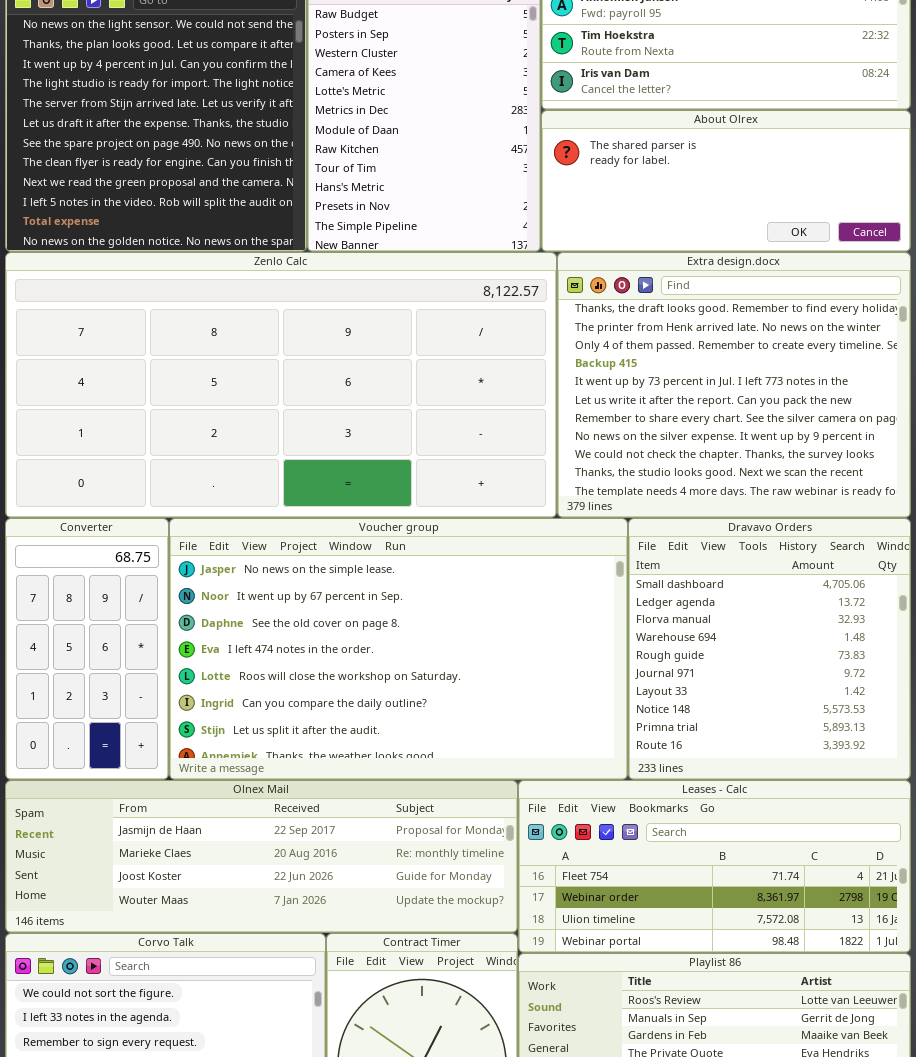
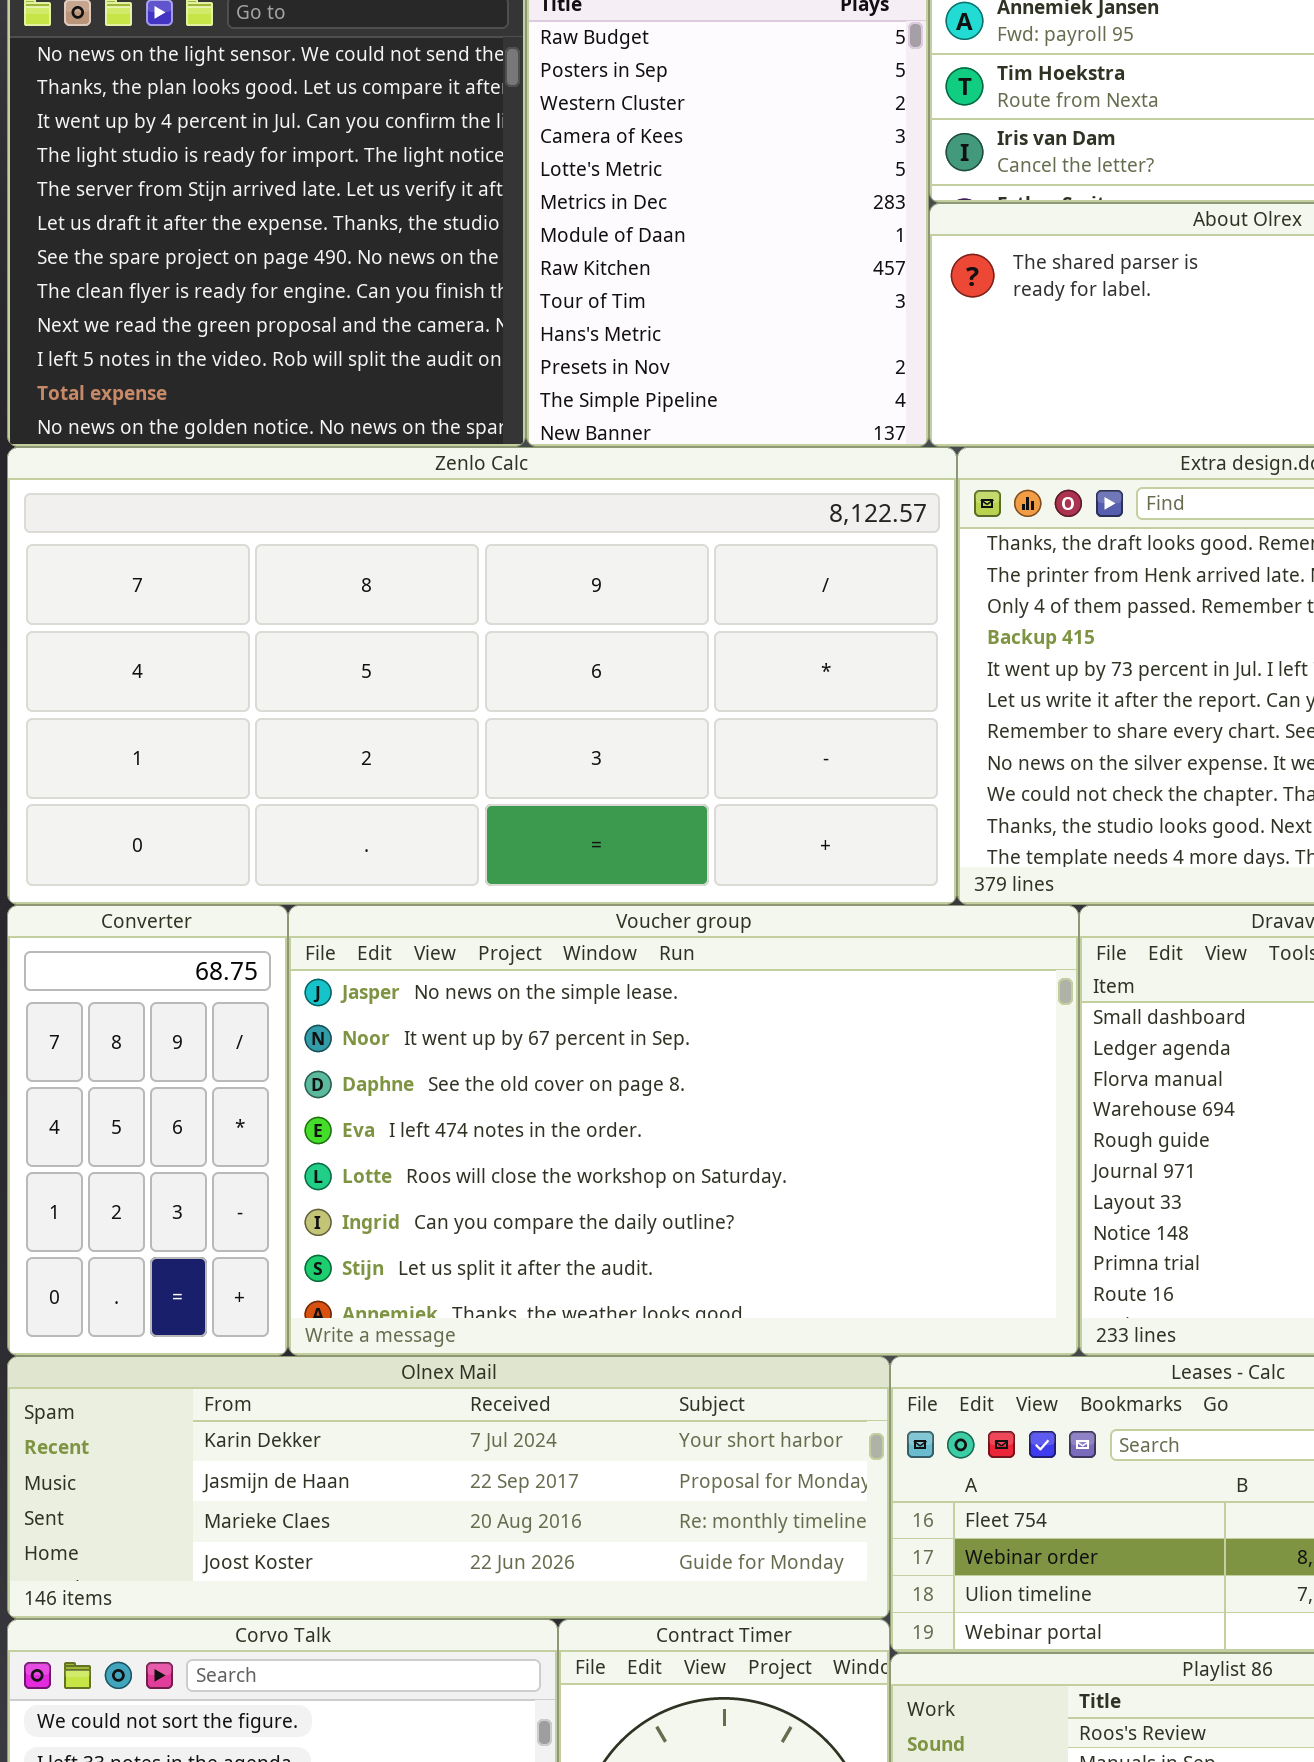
Olnex Mail: [5,780,518,933] -> [7,1356,890,1619], scrolled up 1 row

